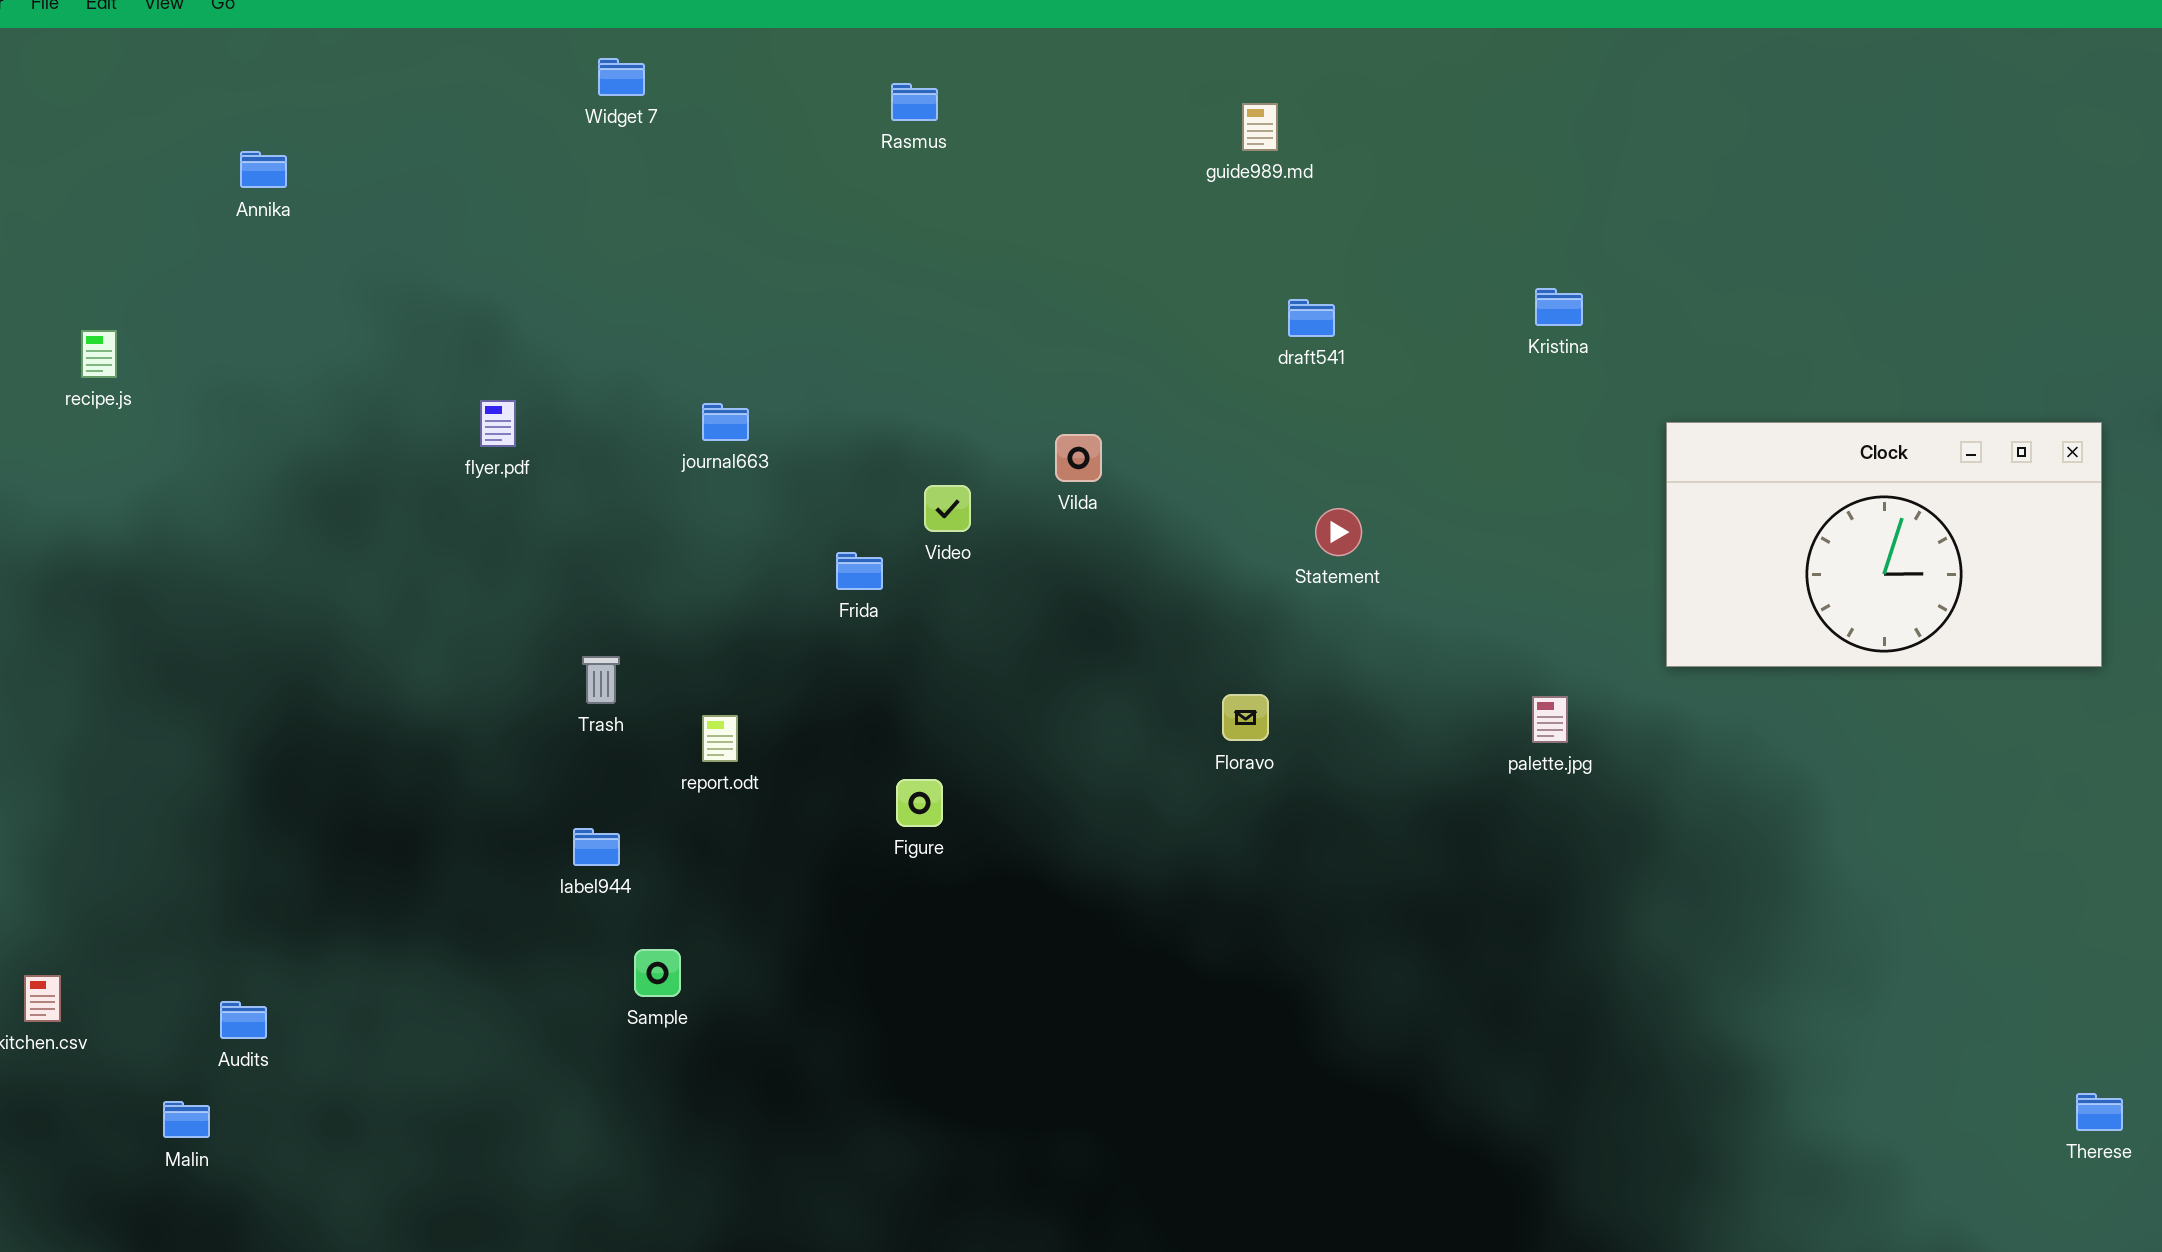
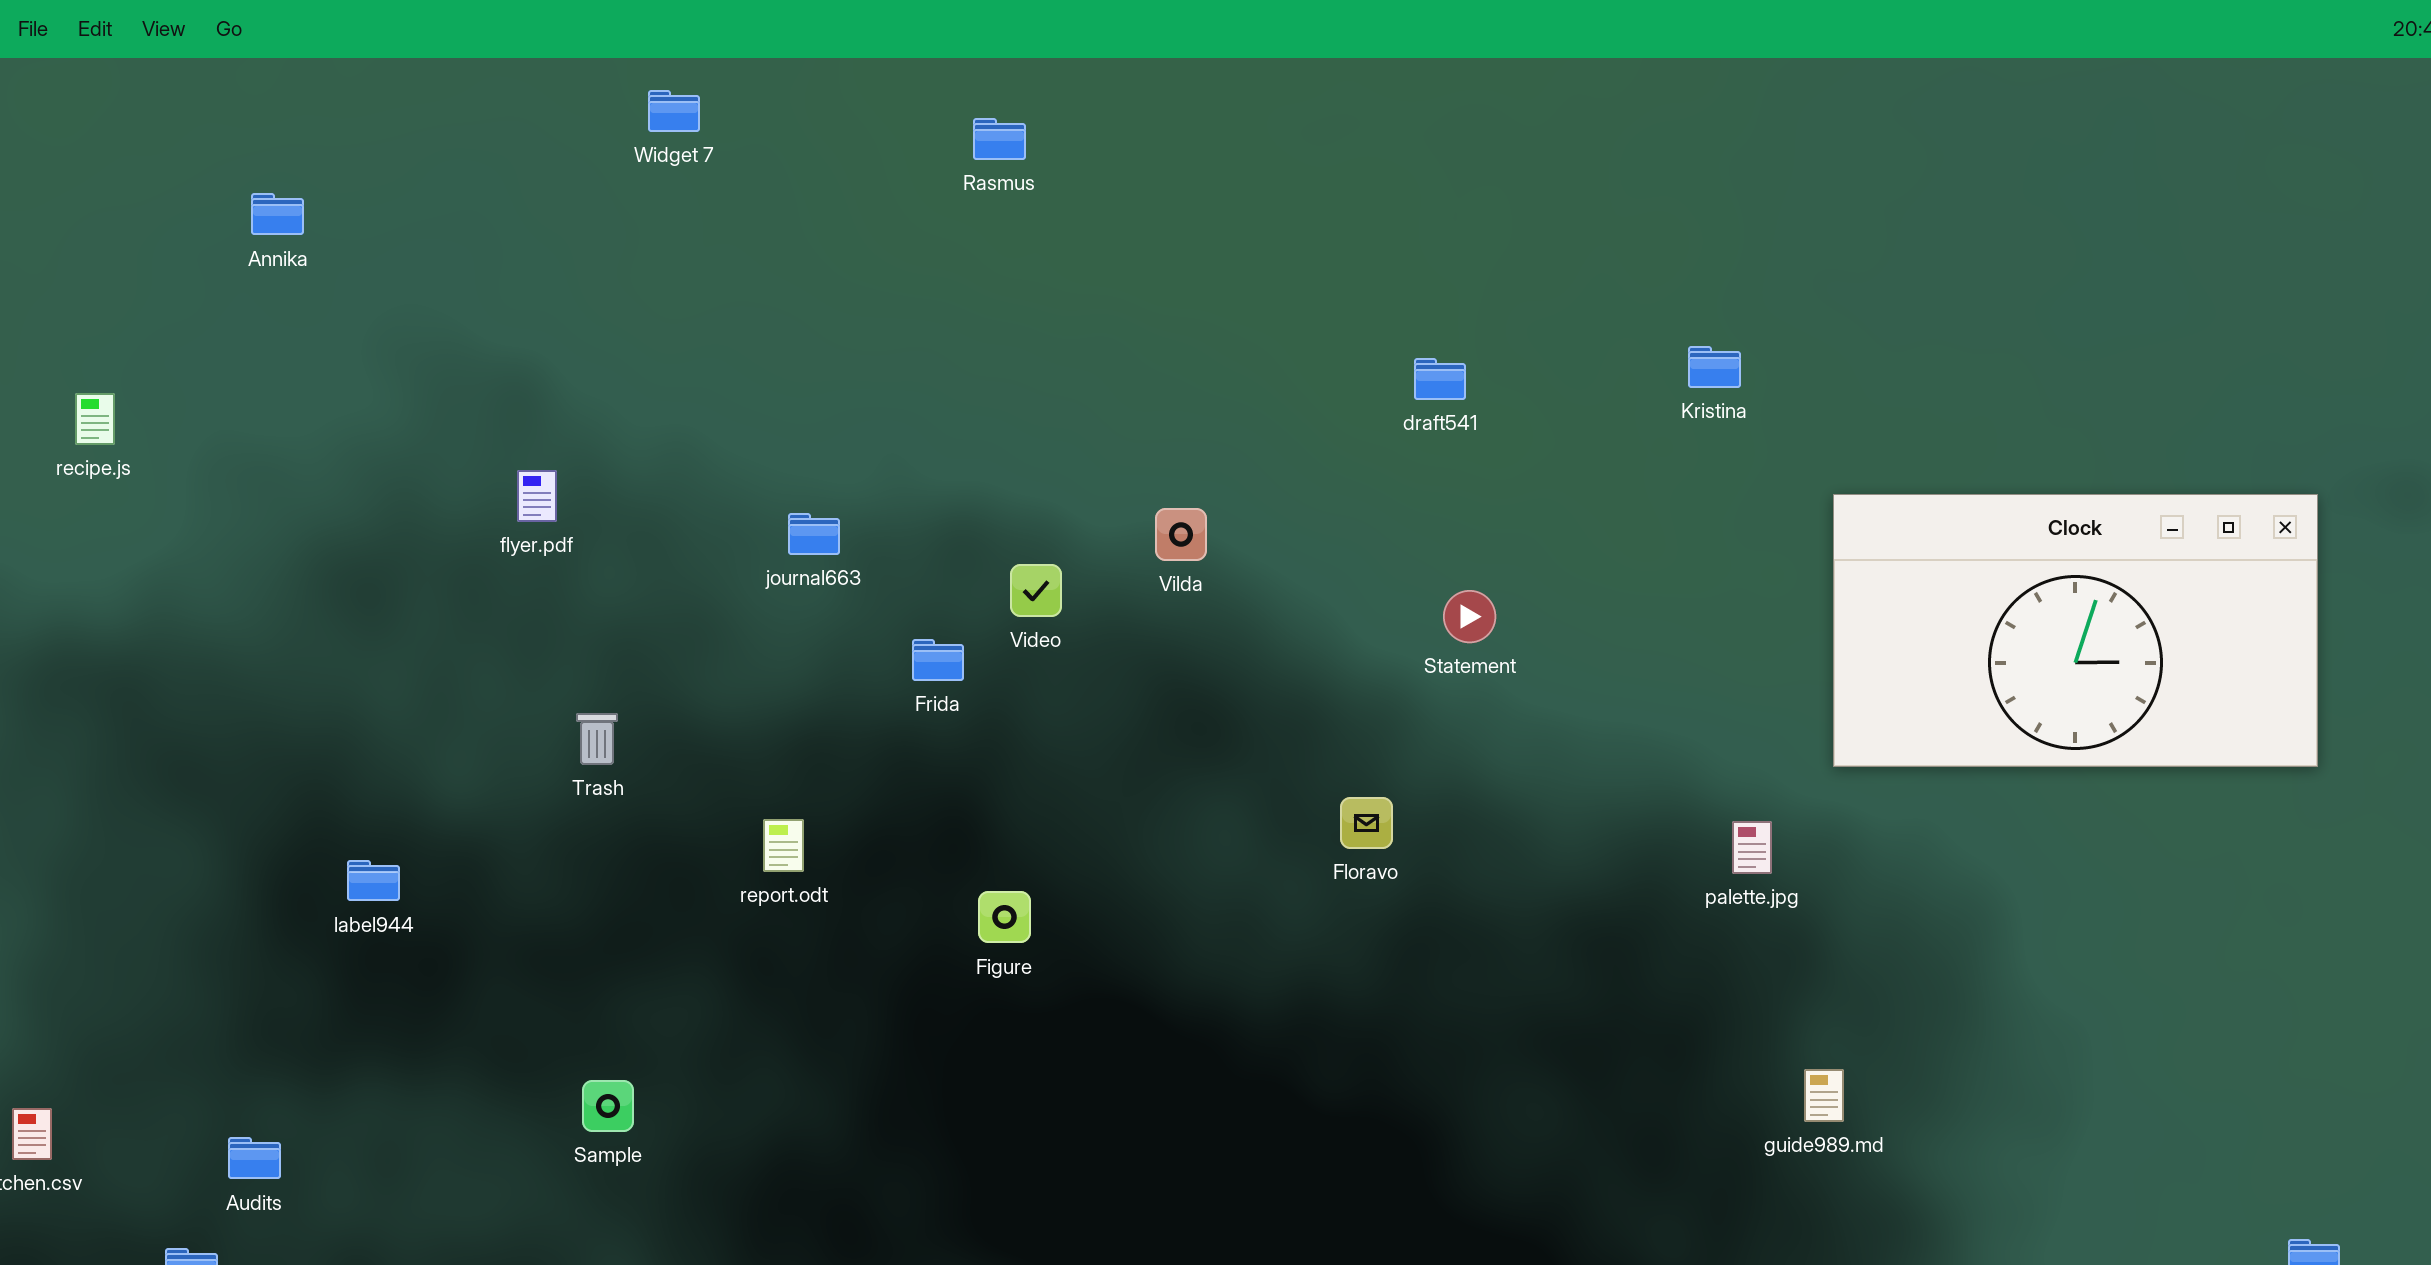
guide989.md: [1242,103,1278,151] -> [1804,1069,1844,1122], moved
journal663: [702,403,749,441] -> [788,513,840,555], moved
Trash: [582,656,620,704] -> [576,713,618,765], moved
palette.jpg: [1532,696,1568,743] -> [1732,821,1772,874], moved
label944: [573,828,620,866] -> [347,860,400,901], moved
Sample: [634,949,681,997] -> [582,1080,634,1132], moved

